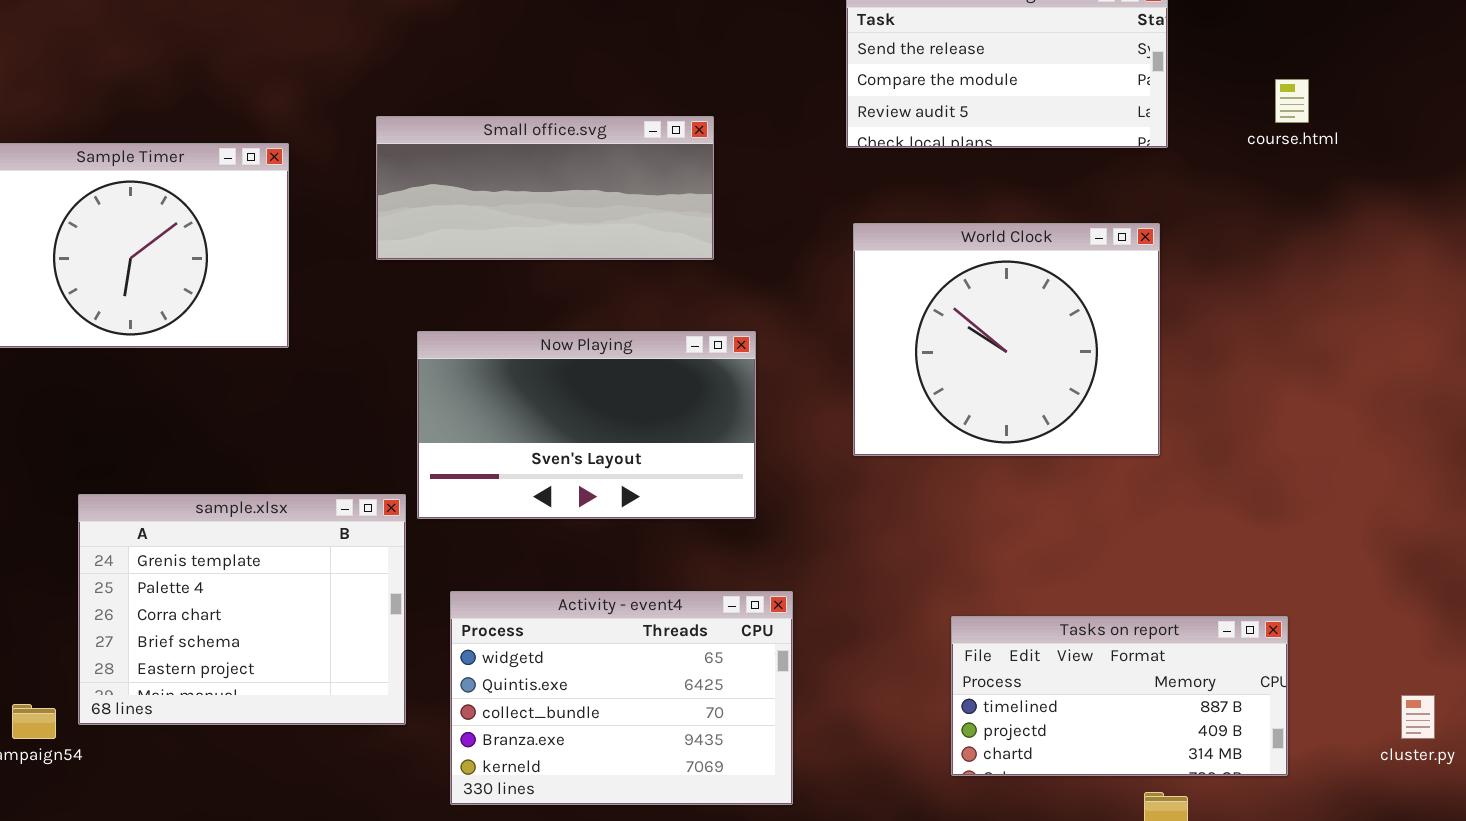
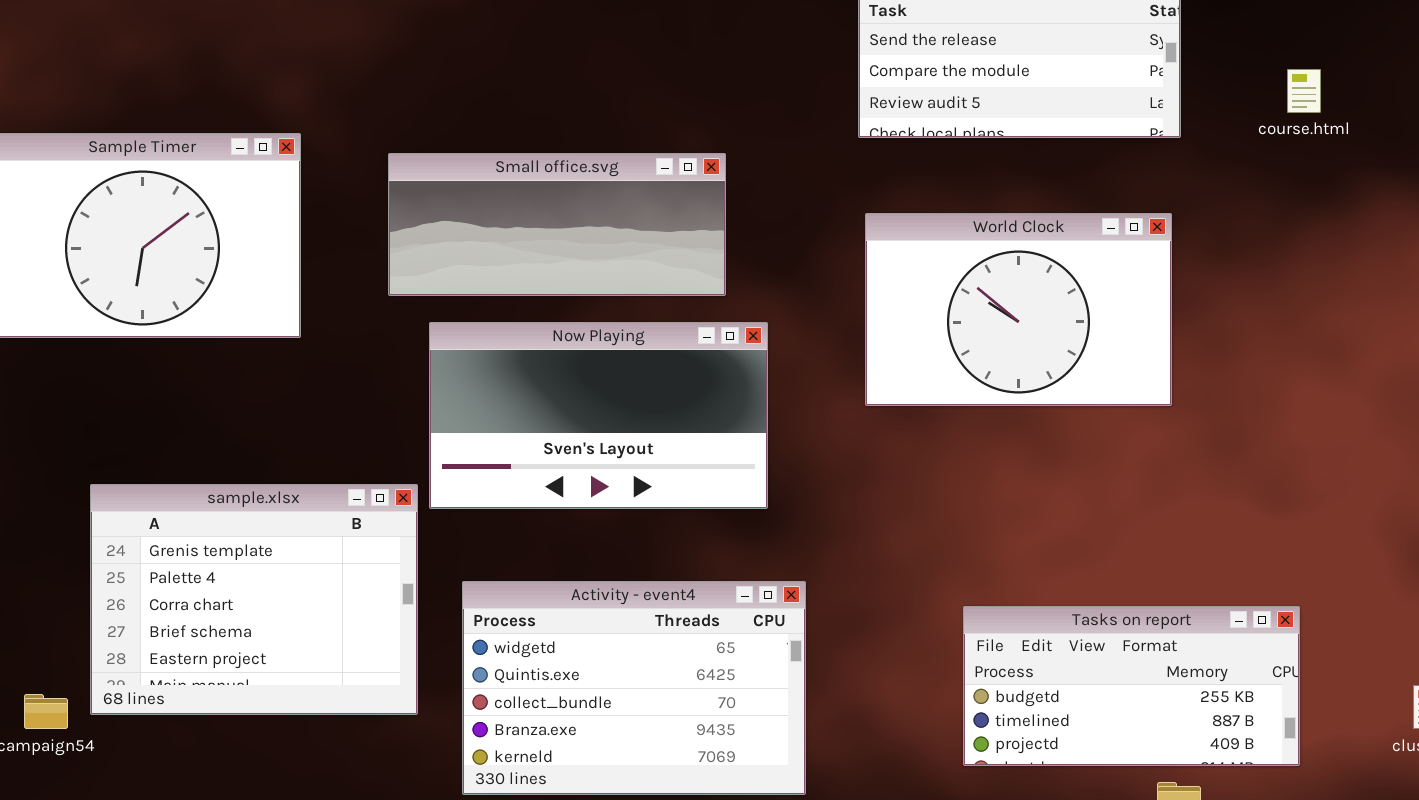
Small office.svg: [376,116,714,260] -> [388,153,726,296], moved
World Clock: [853,223,1160,456] -> [865,213,1172,406], resized
Tasks on report: [951,616,1288,776] -> [963,606,1300,766], scrolled up 1 row

